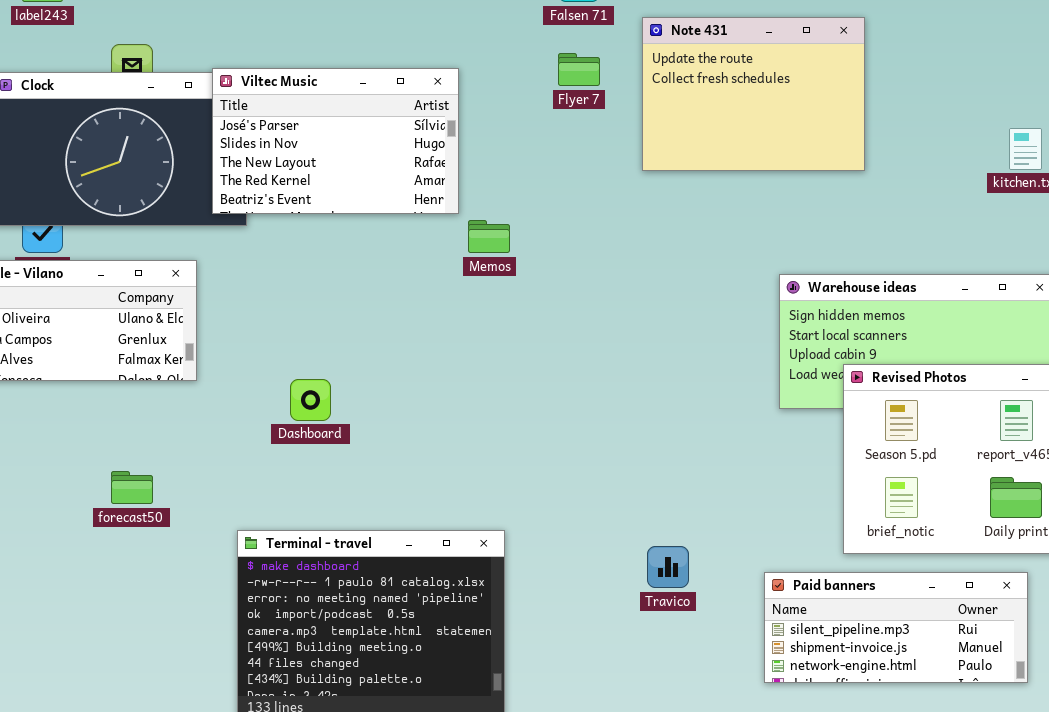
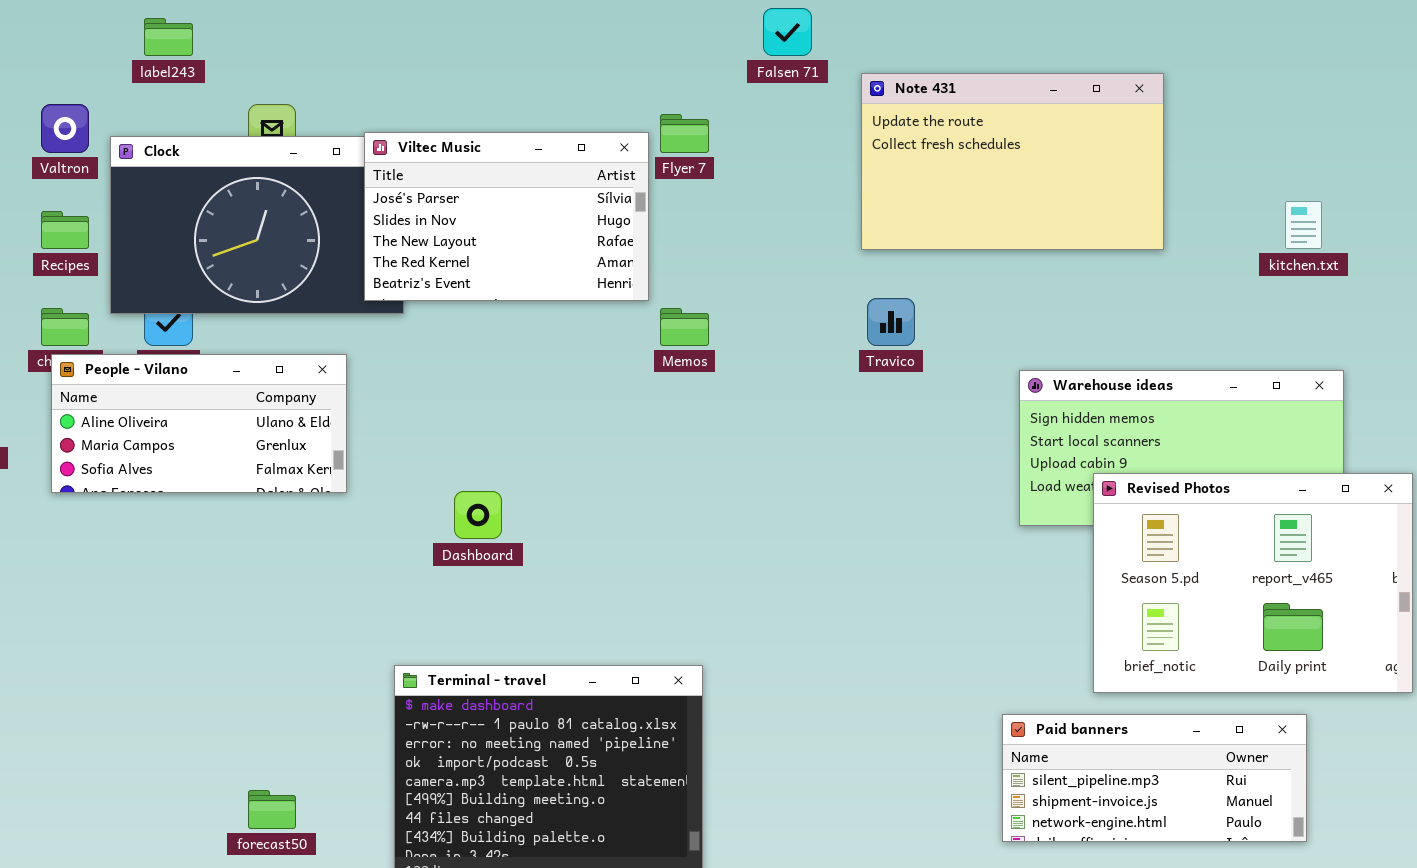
Note 431: [642,17,865,171] -> [861,73,1164,250], resized
Flyer 7: [558,53,600,86] -> [660,114,709,153], moved
forecast50: [111,471,153,504] -> [248,790,296,829], moved
Travico: [647,546,689,588] -> [867,298,915,346], moved

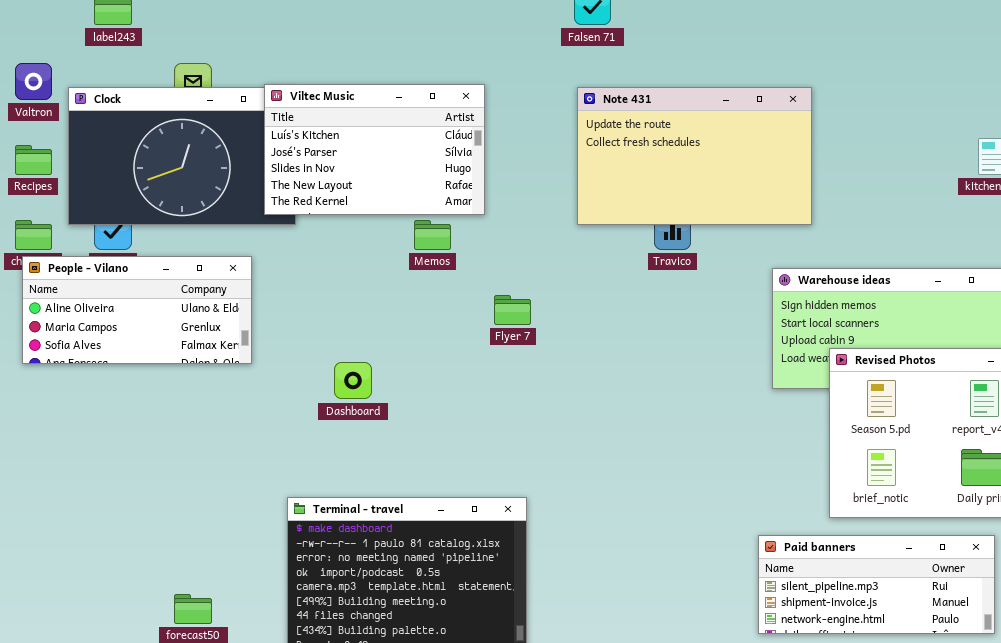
Note 431: [861,73,1164,250] -> [577,87,812,225], moved
Flyer 7: [660,114,709,153] -> [494,295,531,325], moved
Viltec Music: [364,132,649,301] -> [264,84,485,215], scrolled up 1 row
Memos: [660,308,709,346] -> [414,220,451,250], moved

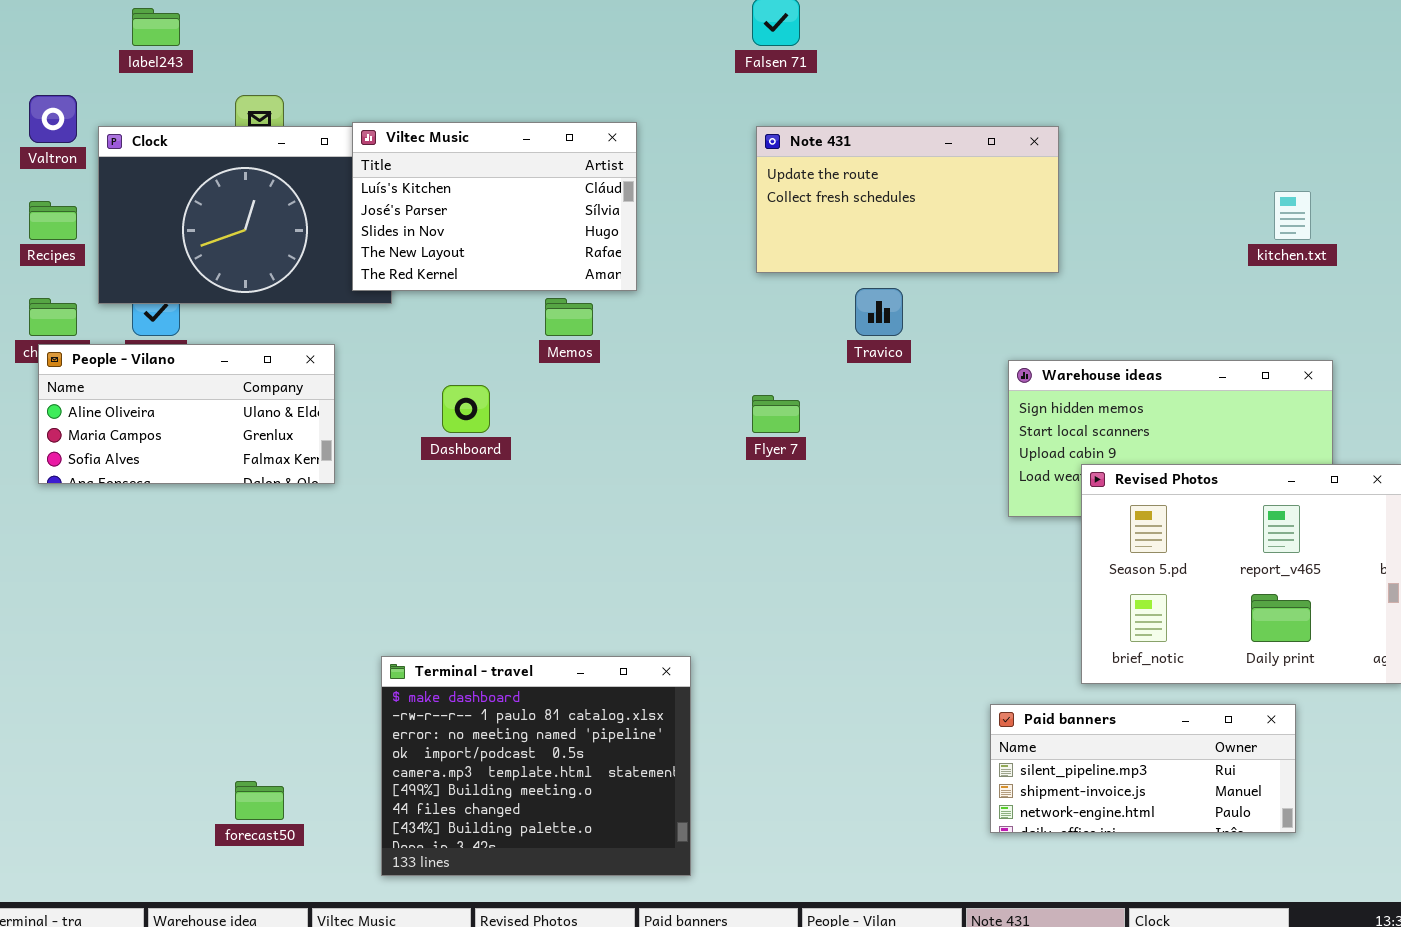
Note 431: [577,87,812,225] -> [756,126,1059,273], resized
Flyer 7: [494,295,531,325] -> [752,395,800,433], moved
Dashboard: [334,362,372,399] -> [442,385,490,433], moved

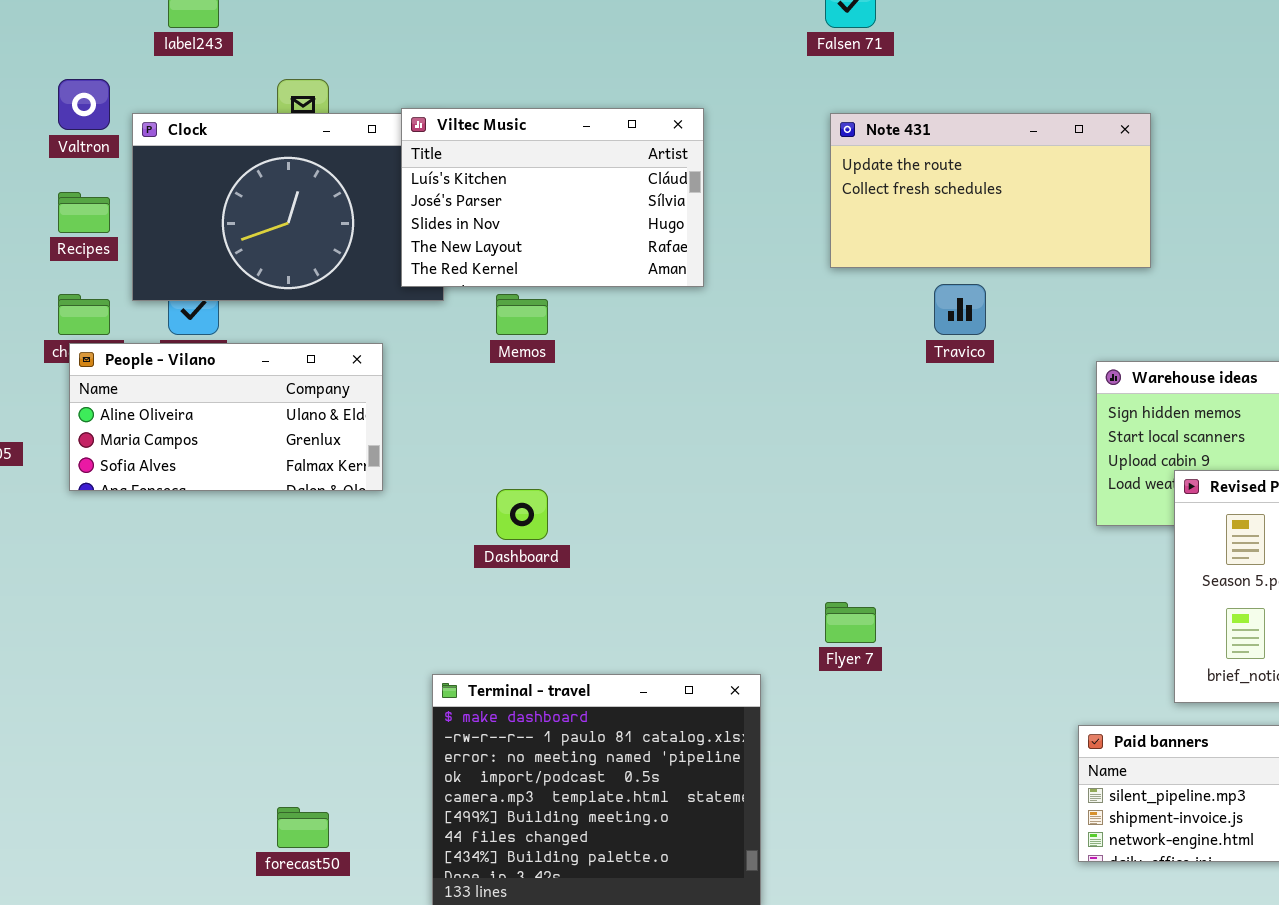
Memos: [545,298,593,336] -> [496,294,548,335], moved
Dashboard: [442,385,490,433] -> [496,489,548,540], moved
Flyer 7: [752,395,800,433] -> [825,602,876,643], moved

